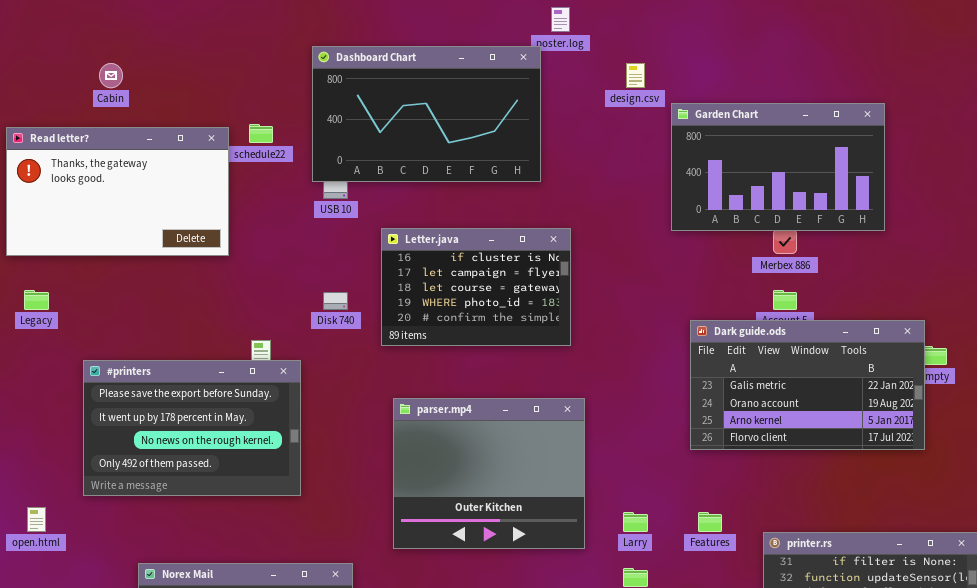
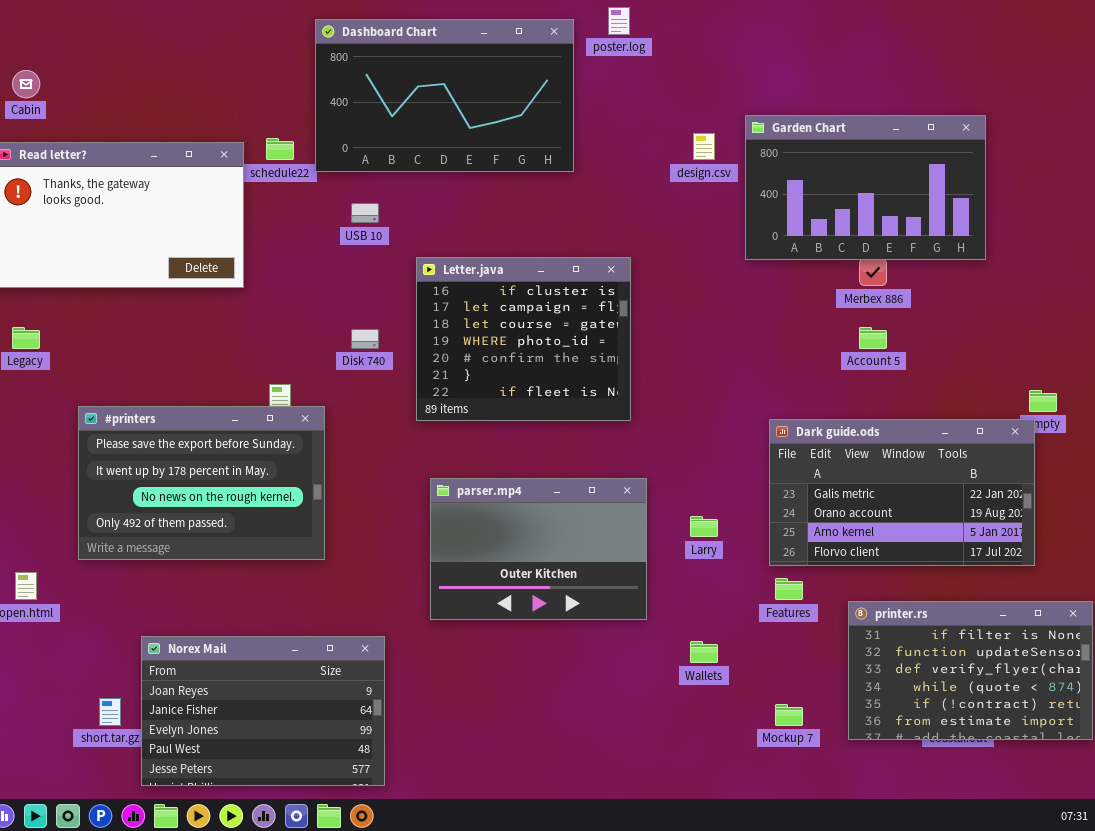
Dashboard Chart: [312,46,541,182] -> [315,19,574,172], moved
Cabin: [99,63,123,88] -> [12,70,40,98], moved
design.csv: [626,63,645,88] -> [693,133,715,160], moved
Letter.java: [381,228,571,346] -> [416,257,631,421], resized
Dark guide.ods: [690,320,925,450] -> [769,419,1035,566], moved
parser.mp4: [393,398,585,549] -> [430,478,647,620], resized
Larry: [623,512,648,532] -> [690,516,718,537], moved

